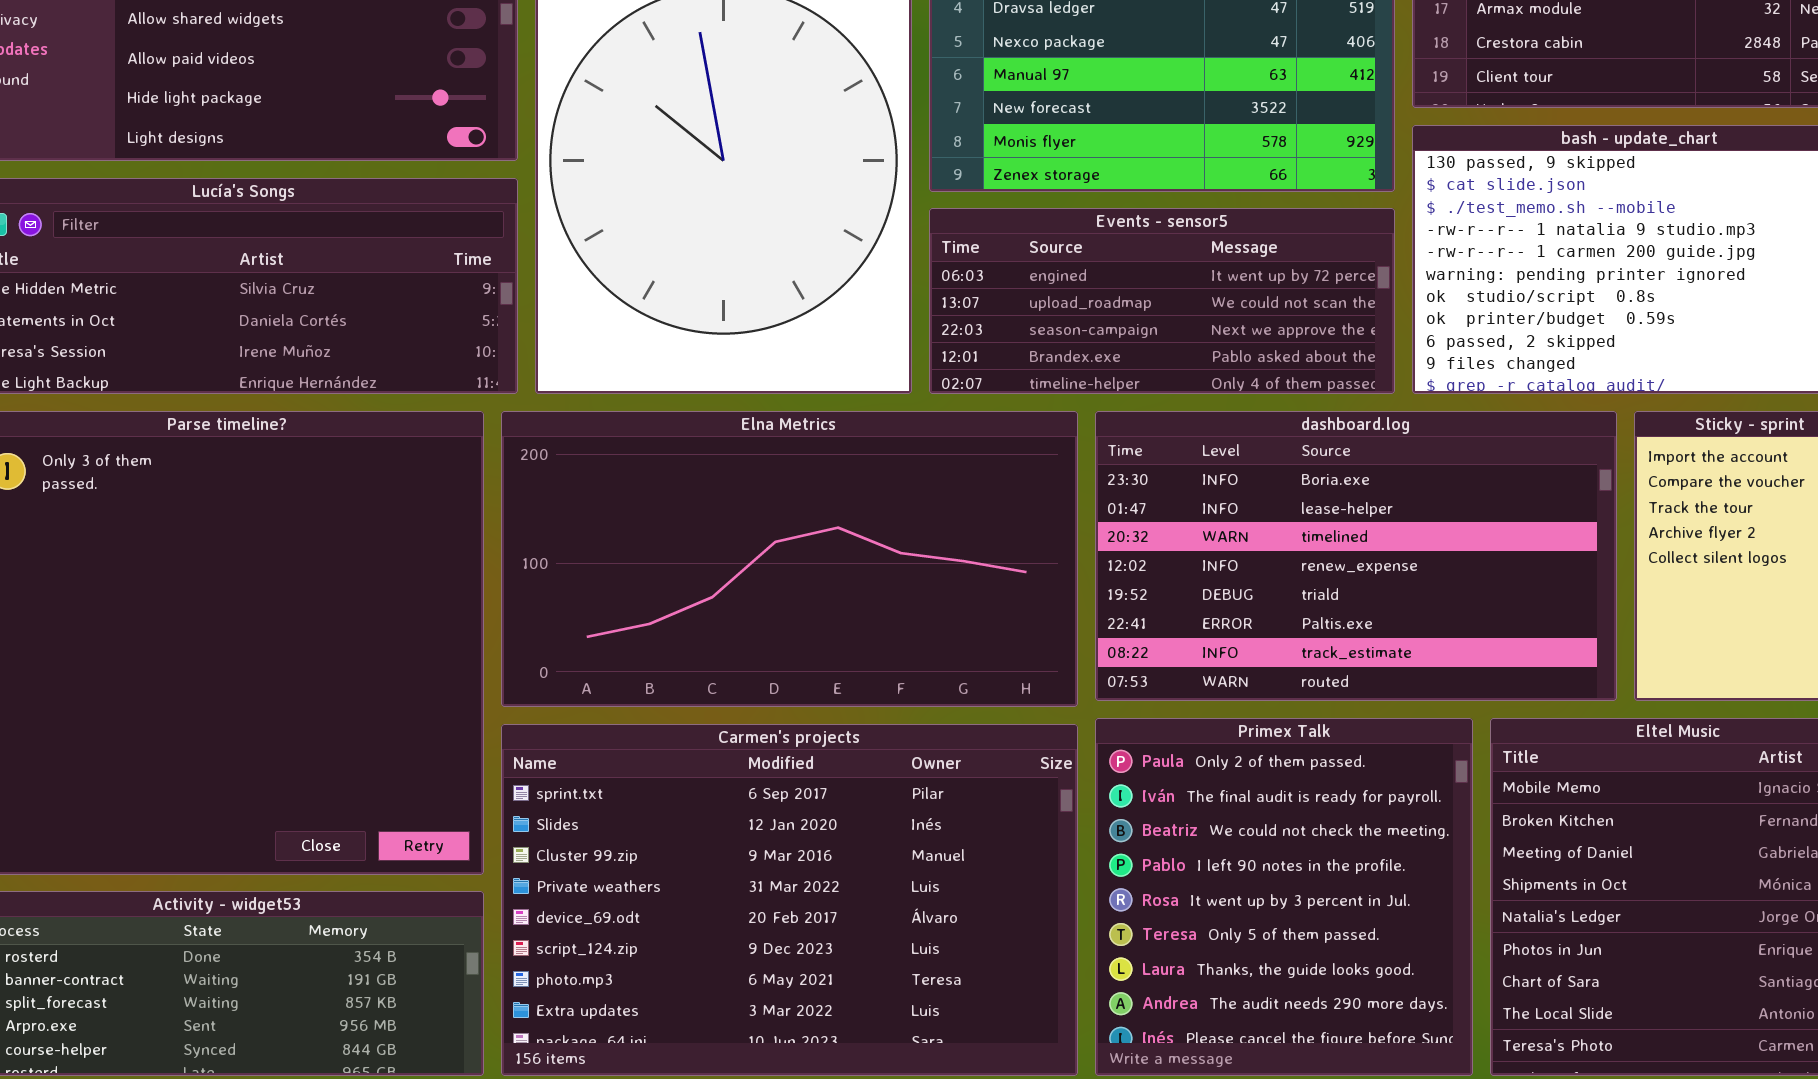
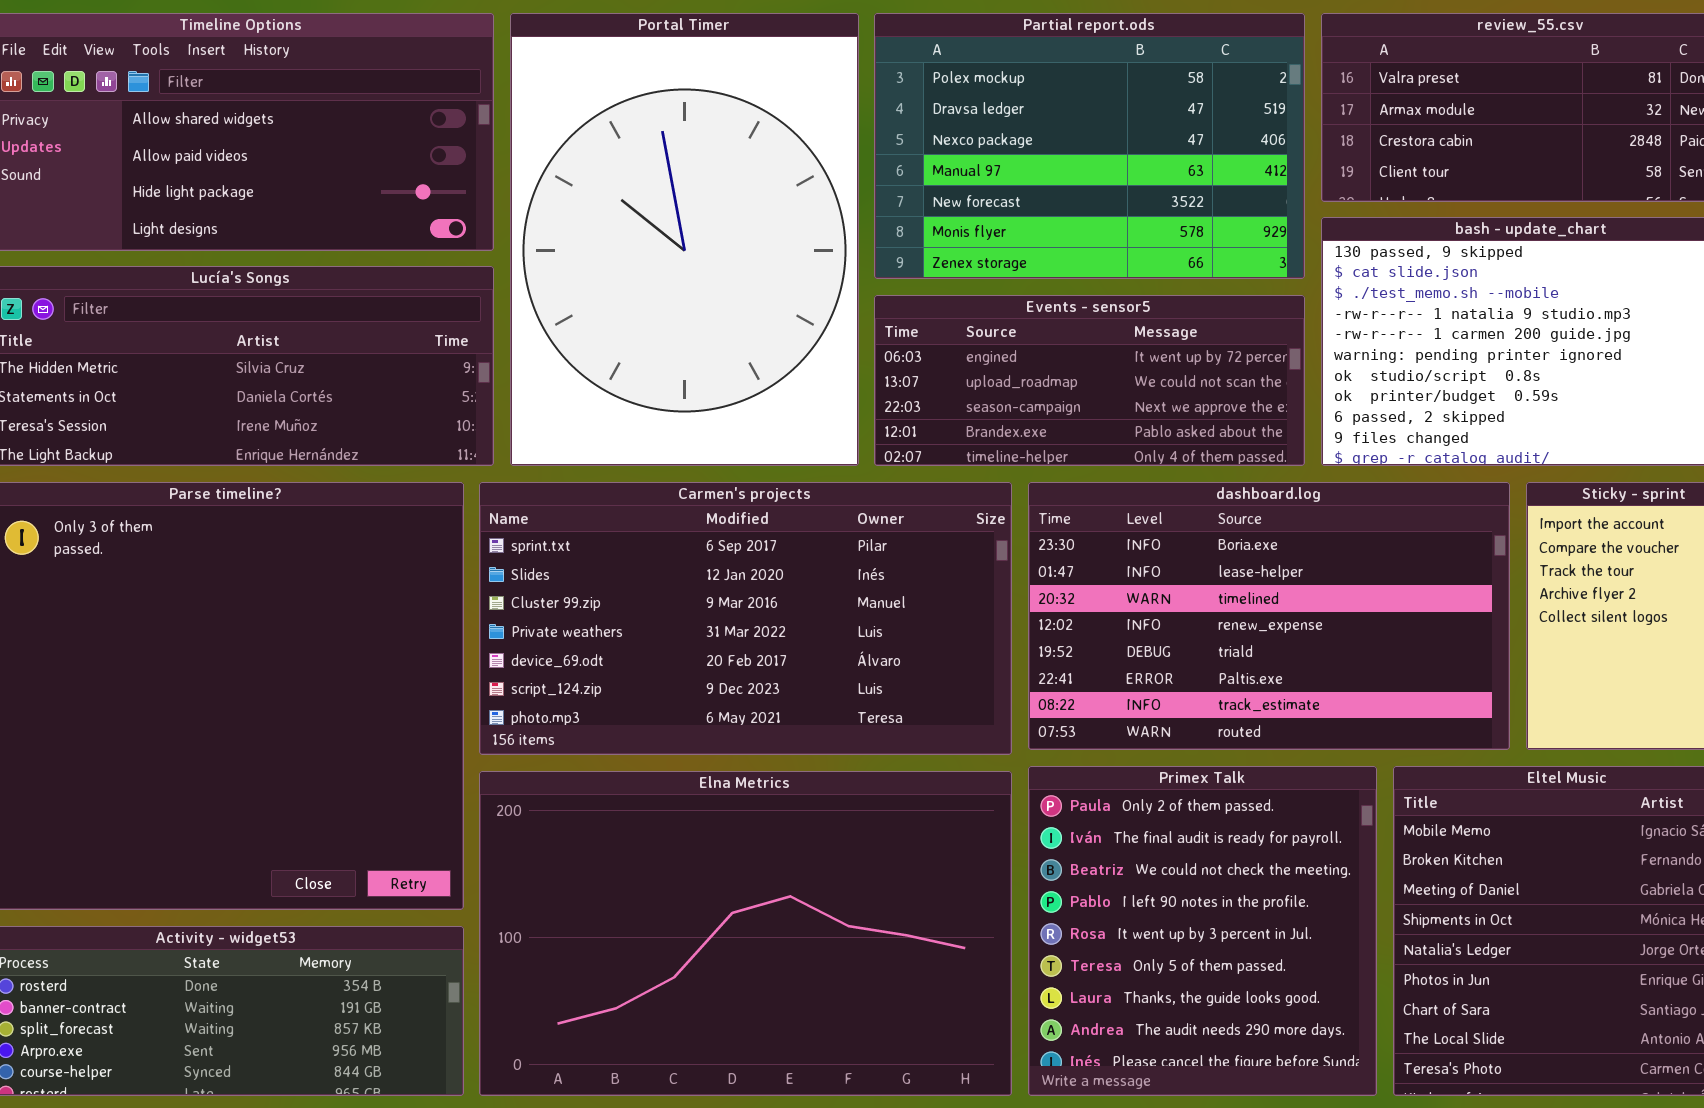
Elna Metrics: [501,411,1078,707] -> [479,771,1012,1096], moved, resized
Carmen's projects: [501,724,1078,1076] -> [479,482,1012,755], moved, resized

